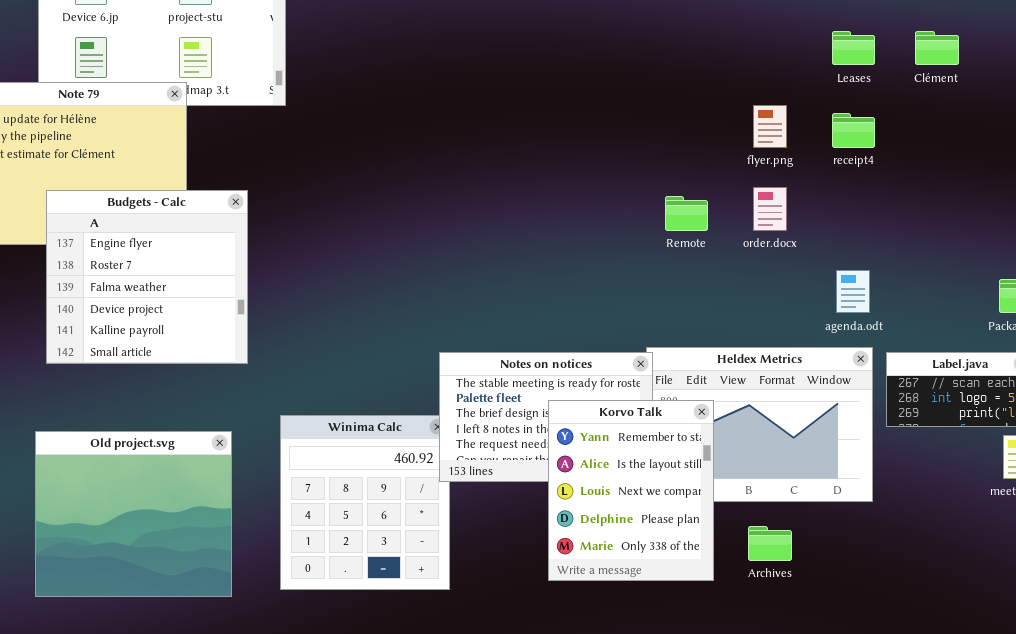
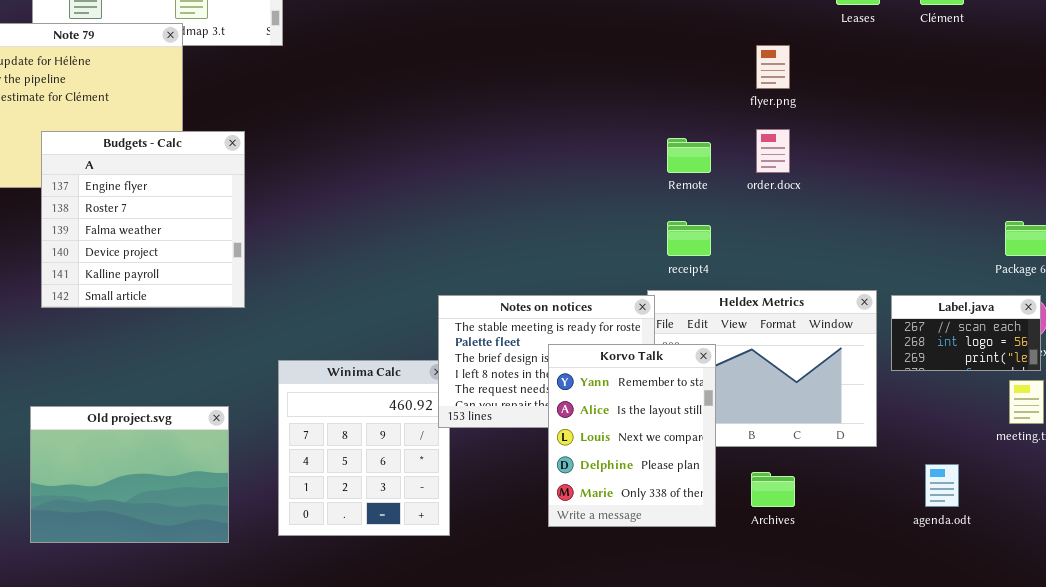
receipt4: [832,113,875,148] -> [667,221,711,256], moved
agenda.odt: [836,270,870,313] -> [925,464,959,507], moved
Old project.svg: [35,431,232,597] -> [30,406,229,543], resized

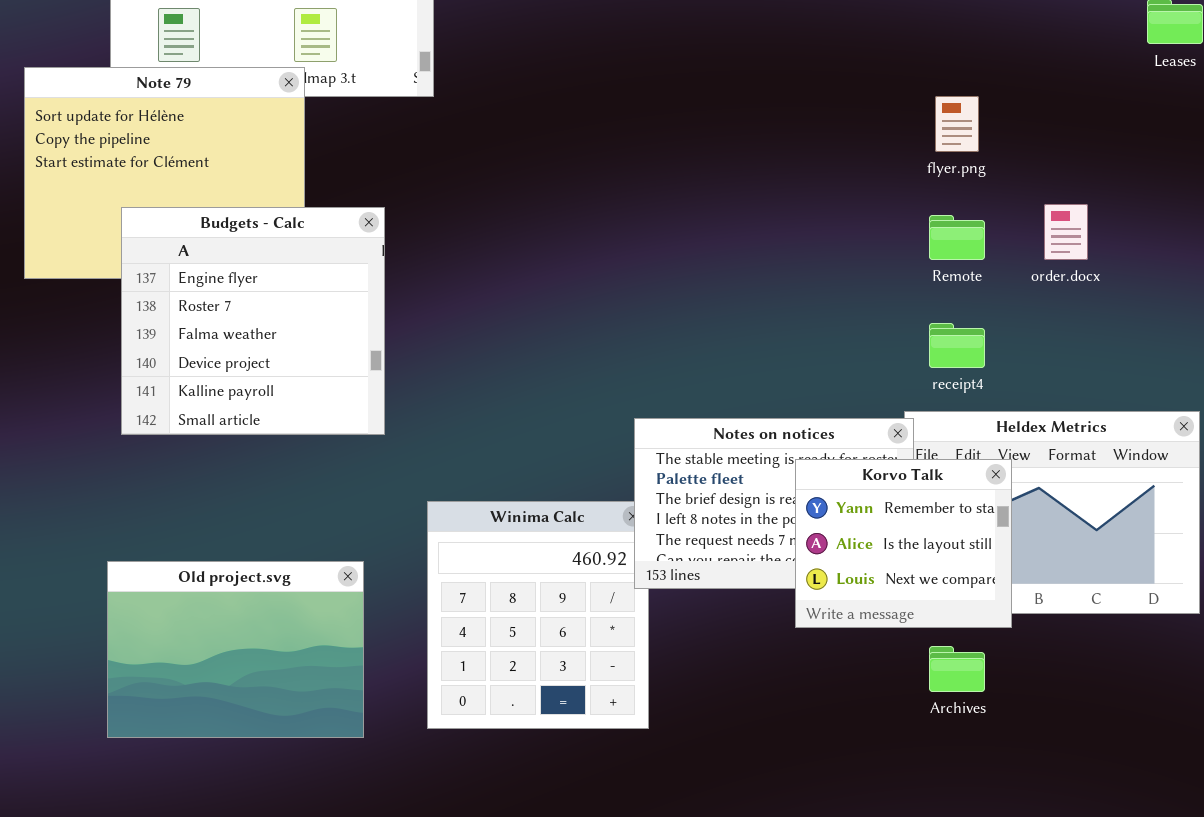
flyer.png: [756,45,790,89] -> [935,96,979,152], moved
Korvo Talk: [548,344,716,527] -> [795,459,1012,628], moved, resized
Archives: [751,472,795,507] -> [929,646,985,692], moved

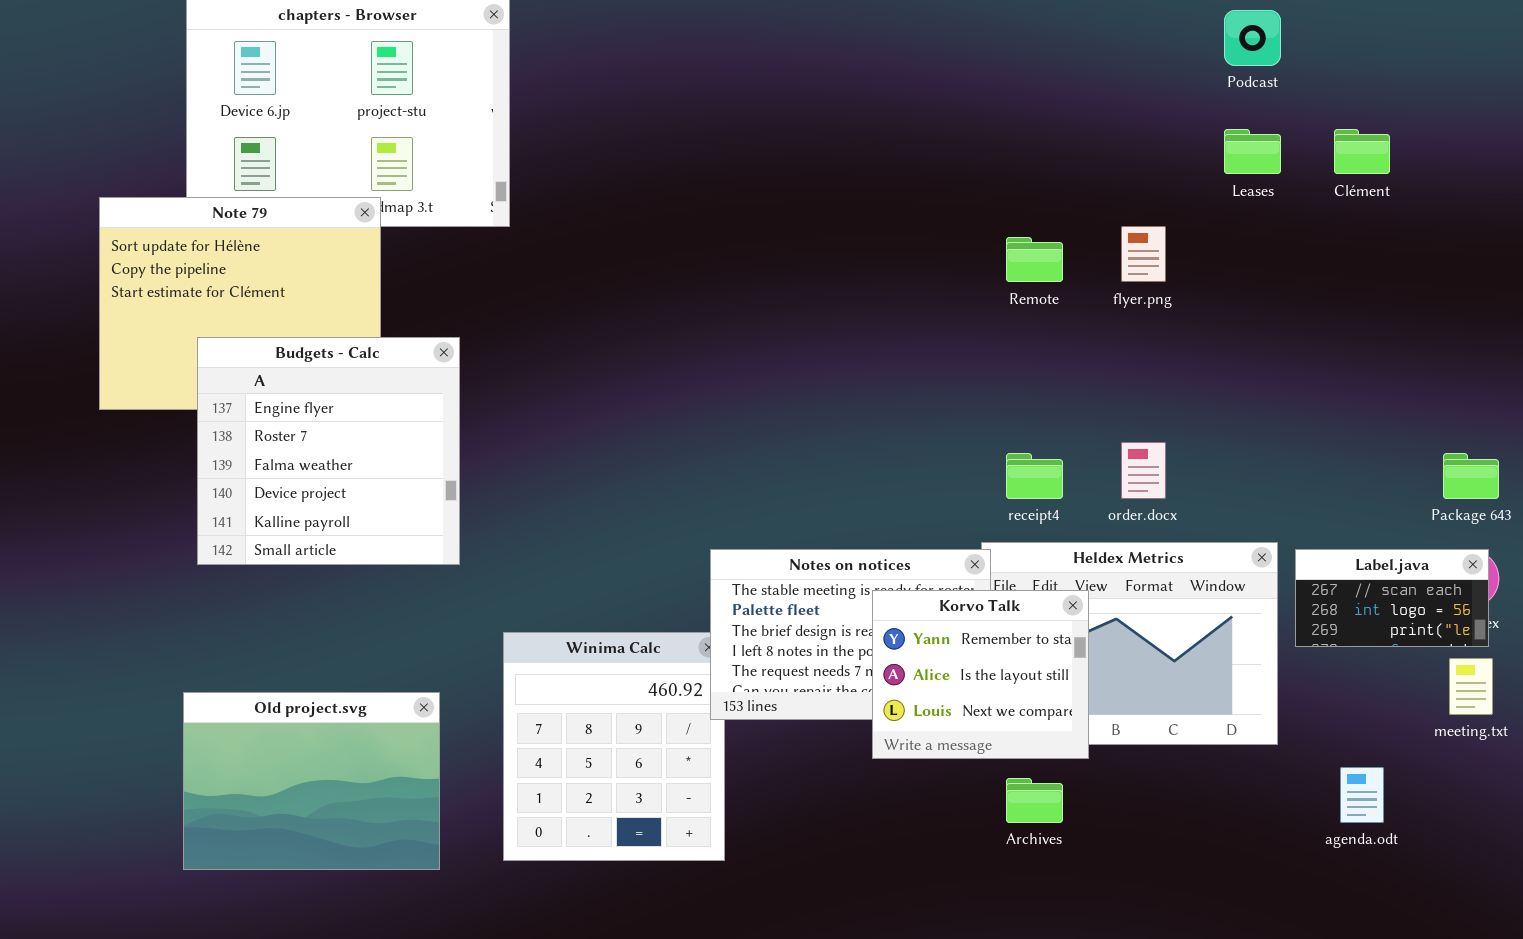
flyer.png: [935,96,979,152] -> [1121,226,1166,282], moved
order.docx: [1044,204,1088,260] -> [1121,442,1166,499], moved
Remote: [929,215,985,260] -> [1006,237,1063,282], moved

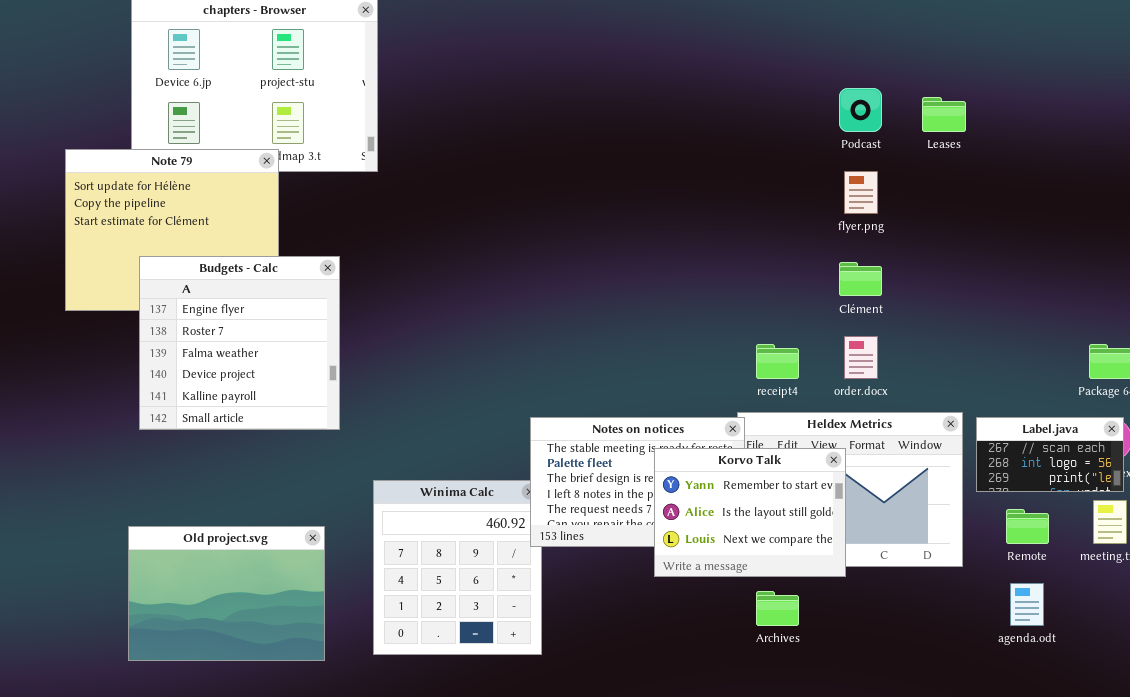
Podcast: [1224,10,1281,66] -> [839,88,882,132], moved
Clément: [1334,129,1390,174] -> [839,262,882,296], moved
Remote: [1006,237,1063,282] -> [1006,509,1049,544], moved
Korvo Talk: [872,590,1089,759] -> [654,448,846,577], resized

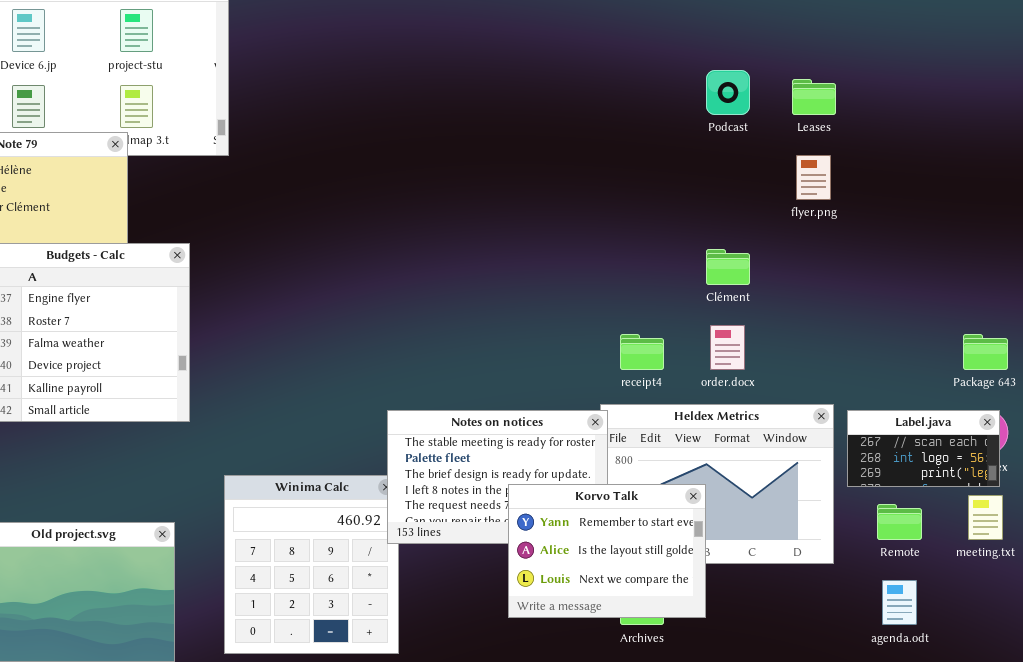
flyer.png: [844,171,878,214] -> [796,155,831,200], moved
Korvo Talk: [654,448,846,577] -> [508,484,706,618], moved

